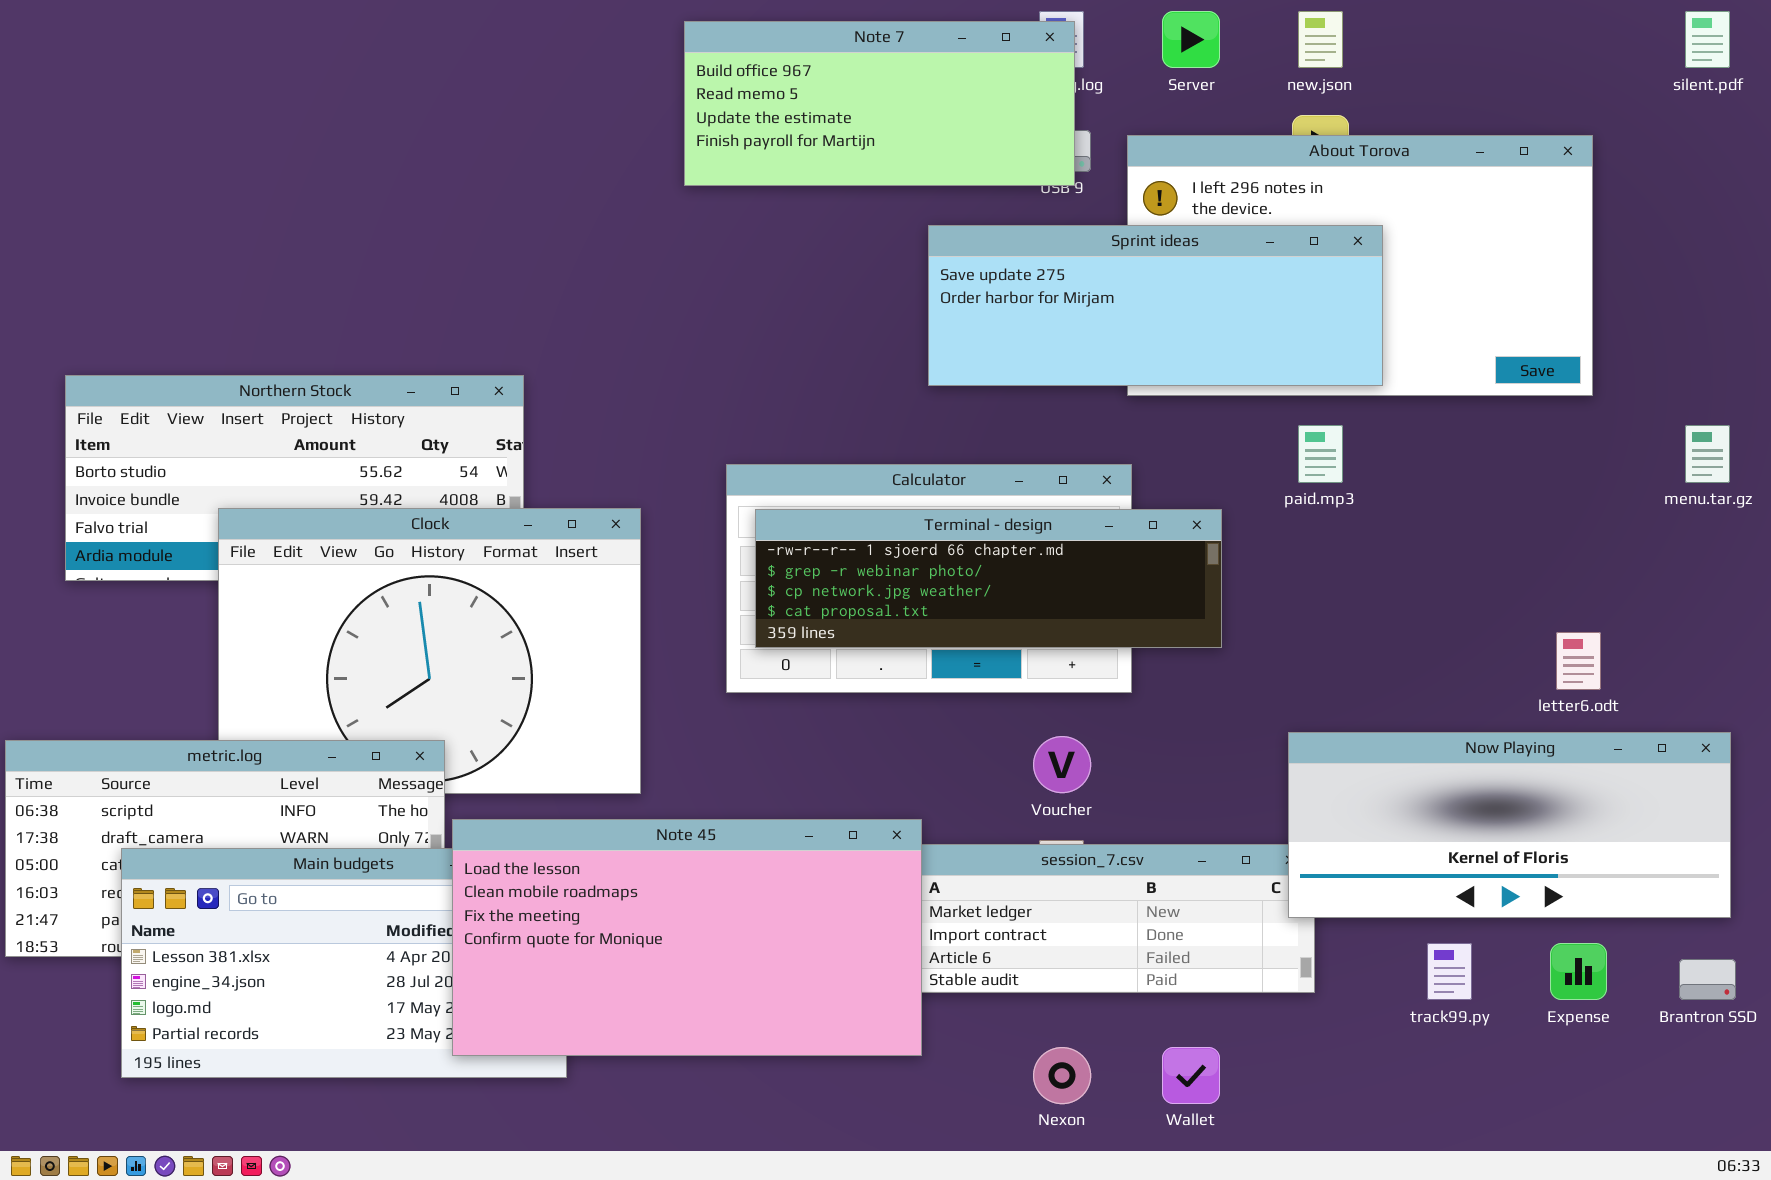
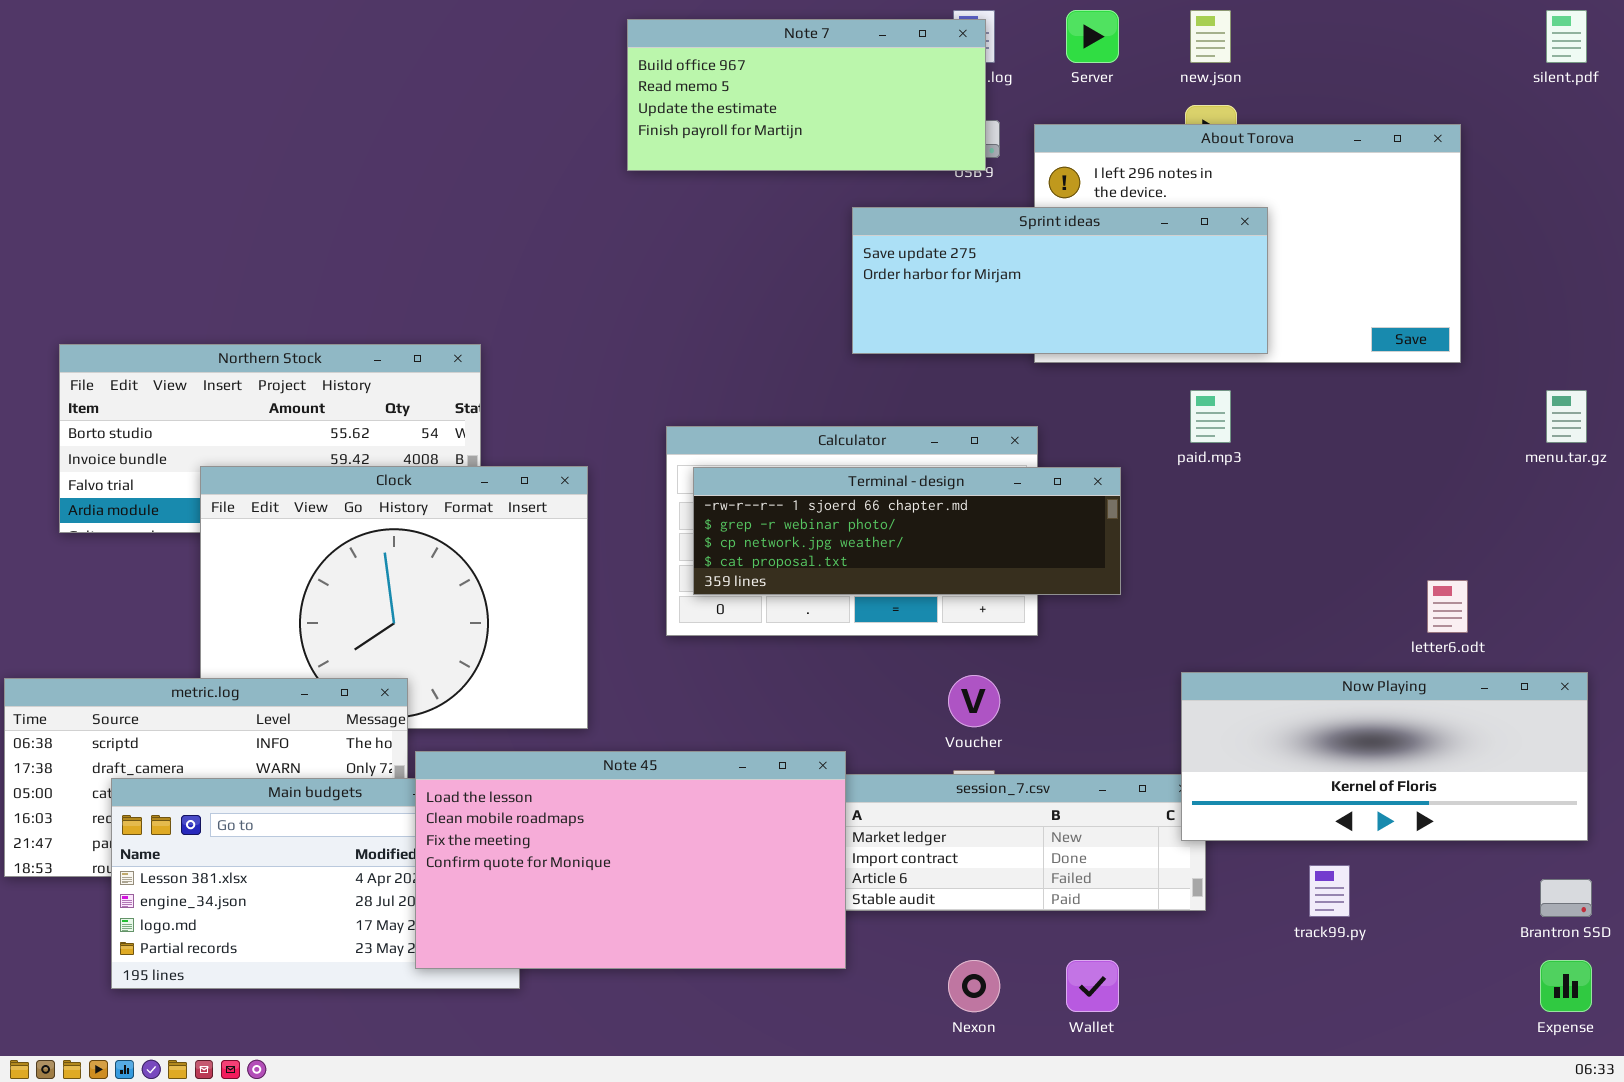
Expense: [1550,943,1607,1000] -> [1540,960,1592,1012], moved

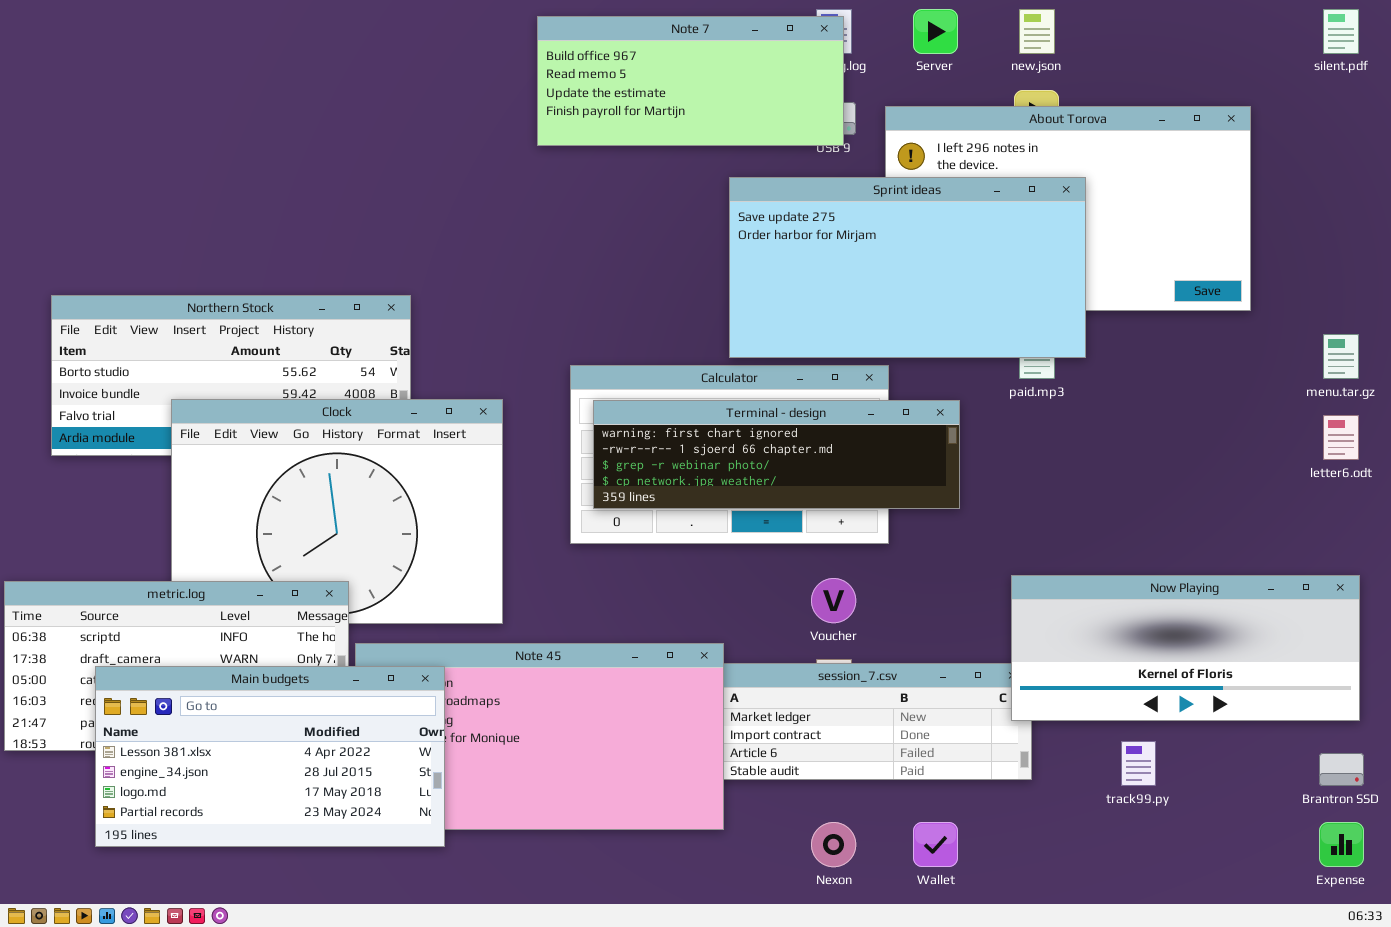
Sprint ideas: [852,207,1268,354] -> [729,177,1086,358], resized
Terminal - design: [693,467,1121,595] -> [593,400,960,509], scrolled up 1 row
letter6.odt: [1427,580,1468,633] -> [1323,415,1359,460], moved
Main budgets: [111,778,520,989] -> [95,666,445,847], raised

